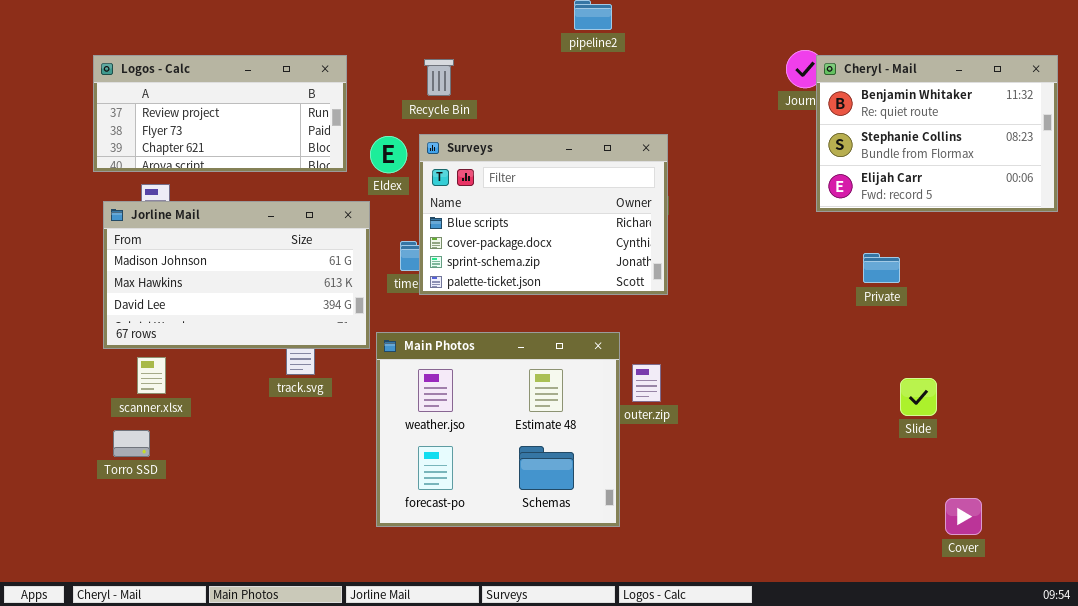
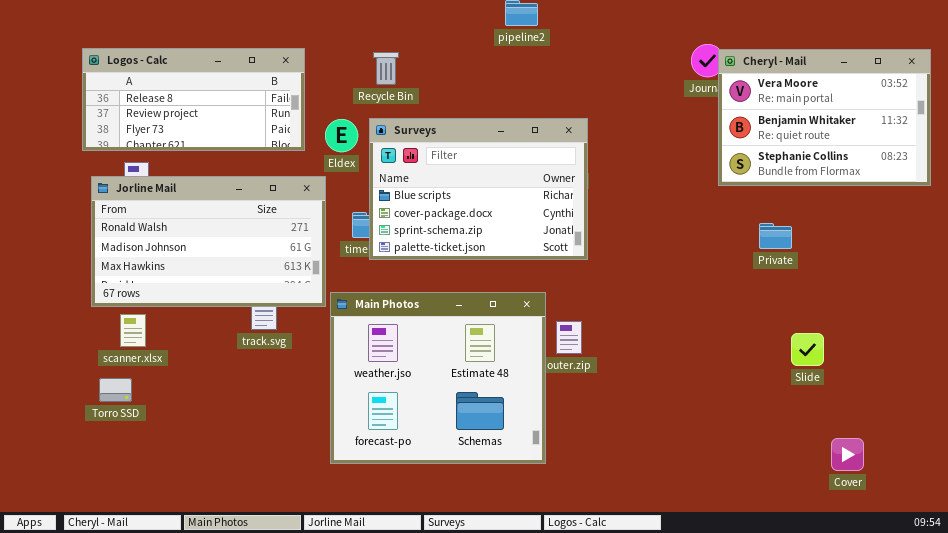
Logos - Calc: [93,55,347,172] -> [82,48,305,151], scrolled up 1 row
Cheryl - Mail: [816,55,1058,212] -> [718,49,931,186], scrolled up 1 row
Jorline Mail: [103,201,370,349] -> [91,176,326,307], scrolled up 1 row

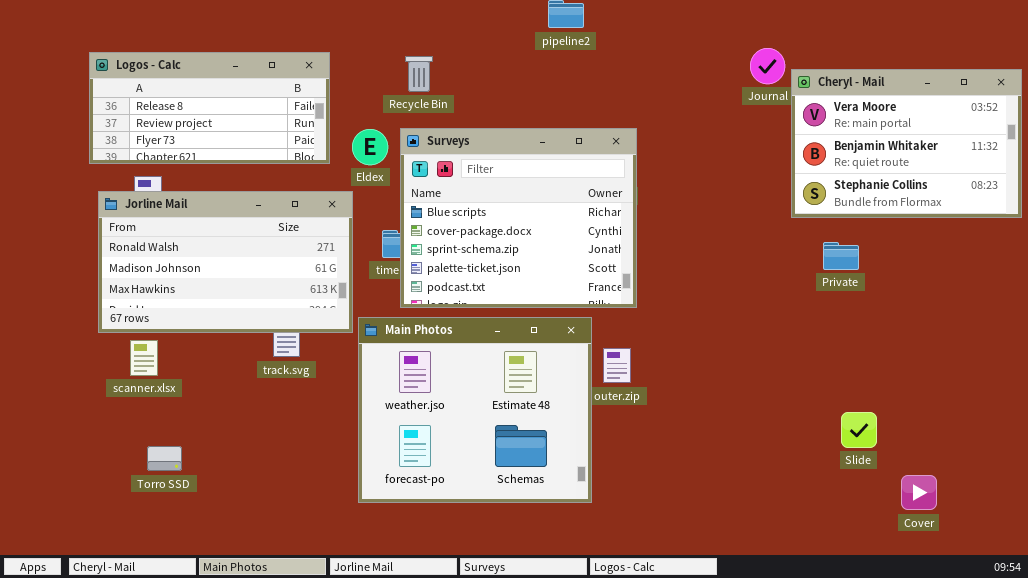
Cheryl - Mail: [718,49,931,186] -> [791,69,1022,218], moved
Surveys: [369,118,588,260] -> [400,128,637,308], resized
Slide: [791,333,824,366] -> [841,412,877,448], moved
Torro SSD: [99,378,132,402] -> [147,446,182,471], moved

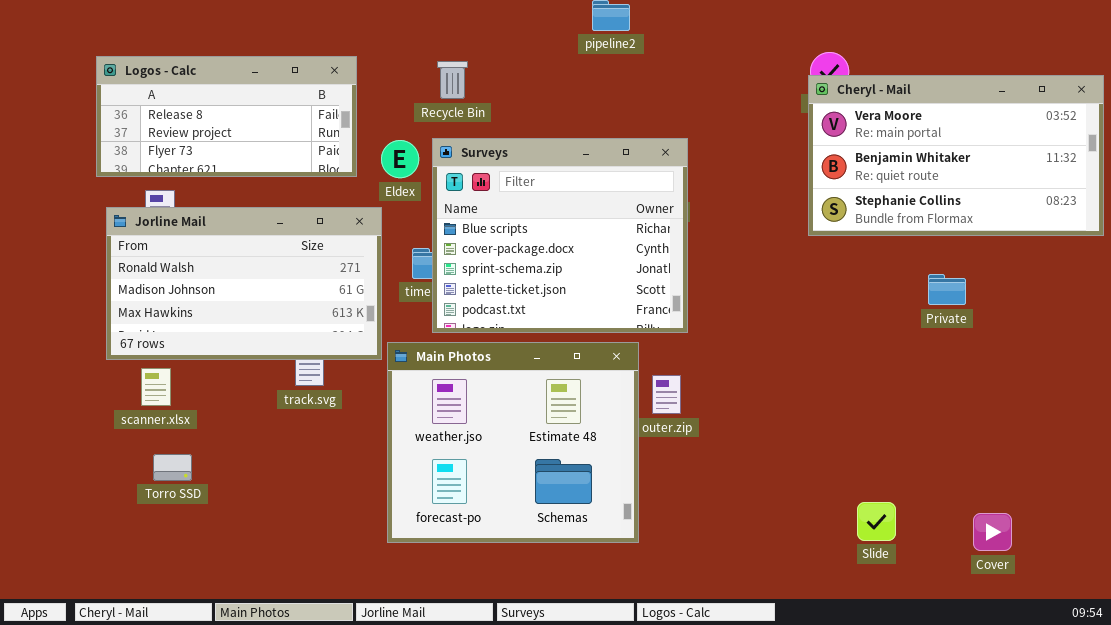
Cheryl - Mail: [791,69,1022,218] -> [808,75,1104,236], resized
Private: [823,242,859,270] -> [928,274,966,305], moved
Slide: [841,412,877,448] -> [857,502,896,541], moved
Torro SSD: [147,446,182,471] -> [153,454,192,481], moved

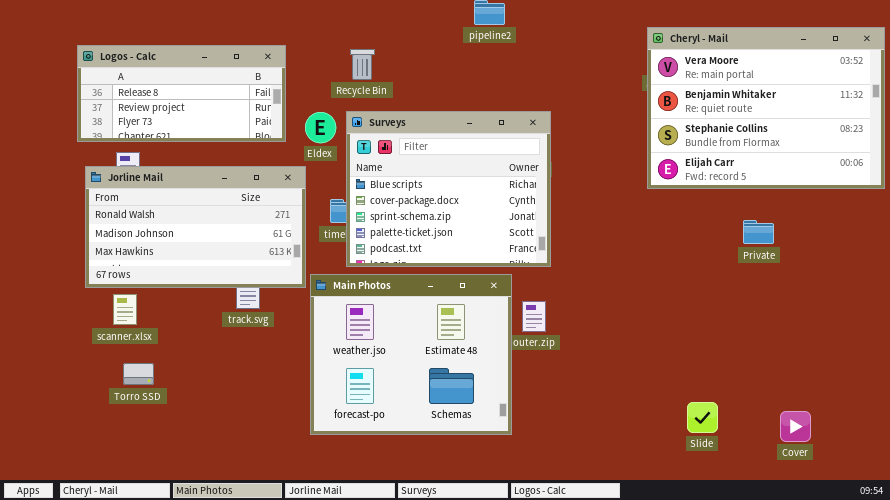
Cheryl - Mail: [808,75,1104,236] -> [647,27,885,189], resized

